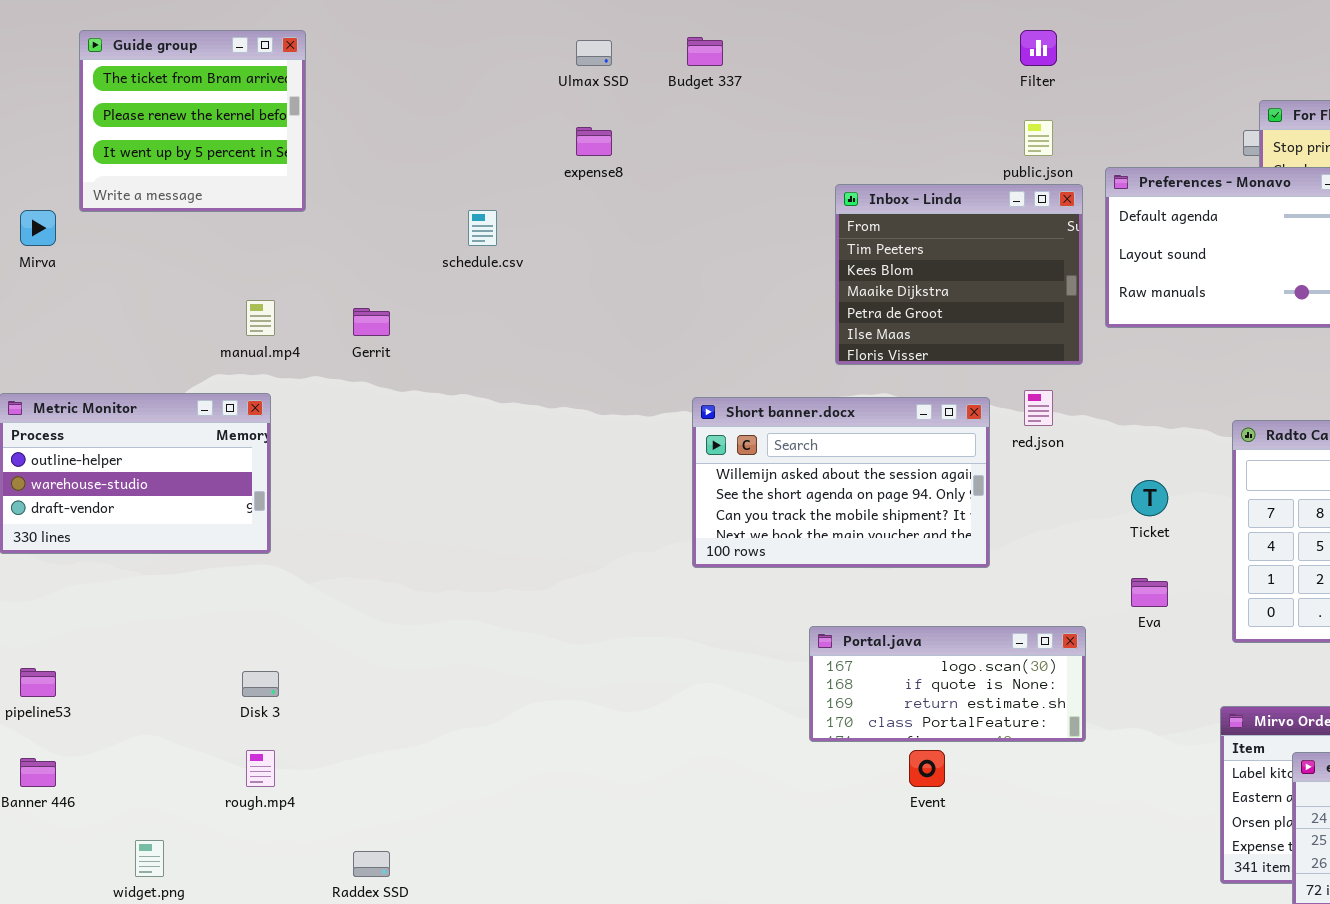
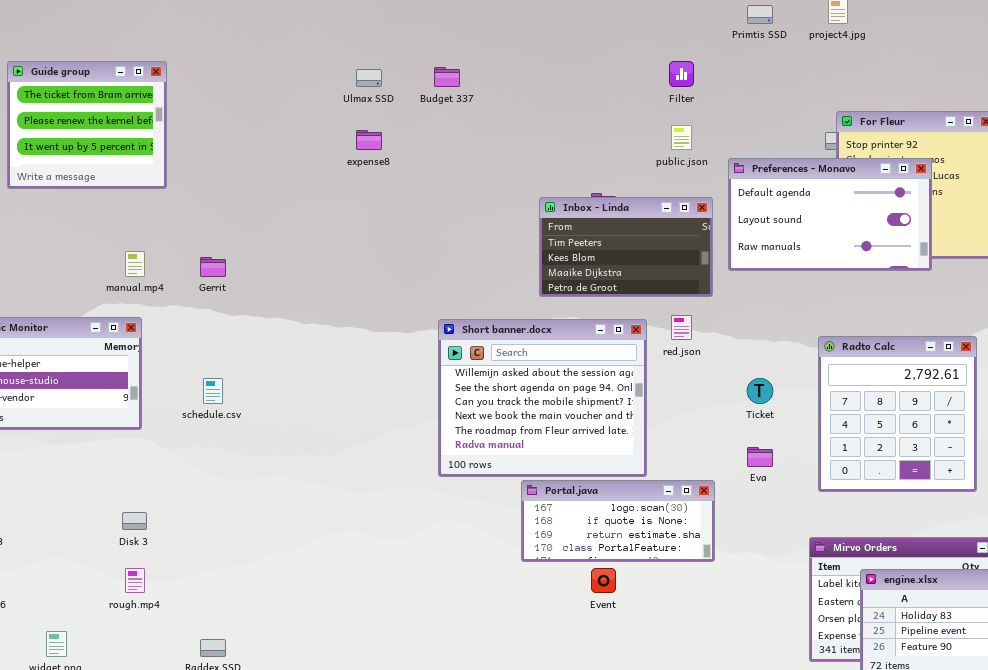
Inbox - Linda: [835,184,1083,365] -> [539,197,713,297], resized
schedule.csv: [468,210,497,246] -> [203,378,223,404], moved
Short banner.docx: [692,397,990,568] -> [438,319,647,477], resized

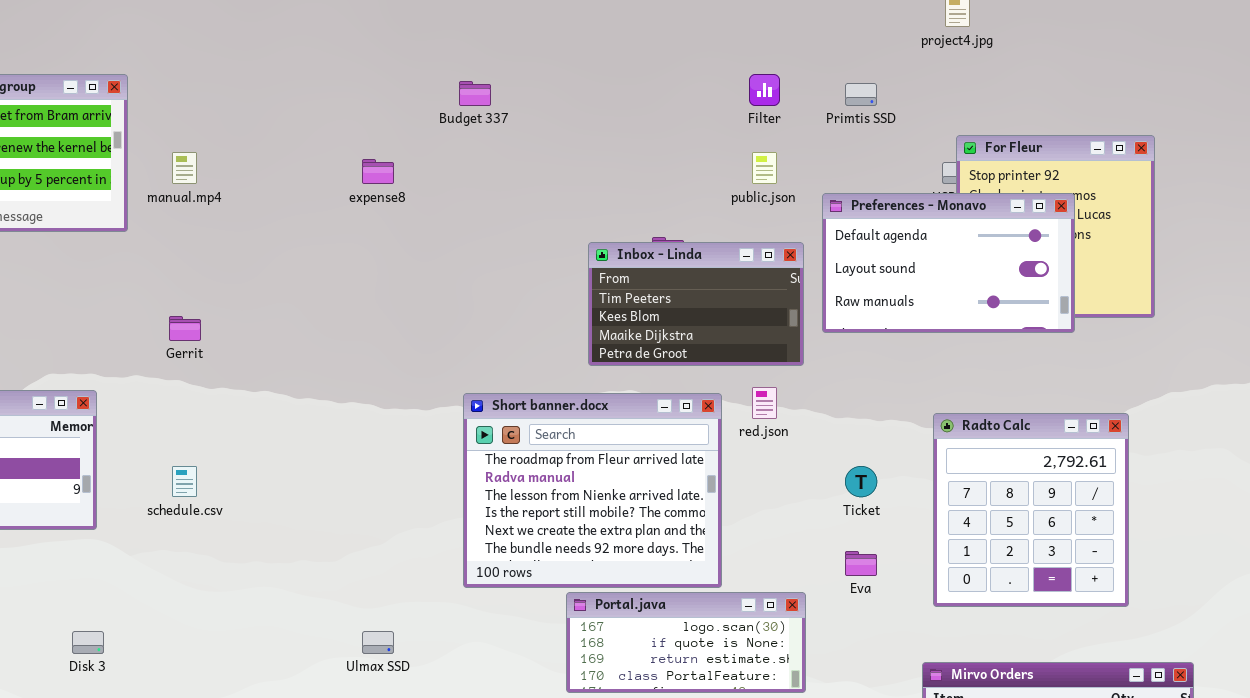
Primtis SSD: [747,5,773,24] -> [845,83,877,106], moved
Ulmax SSD: [356,69,382,87] -> [362,631,394,654], moved
manual.mp4: [125,251,145,277] -> [172,152,197,184], moved
Short banner.docx: [438,319,647,477] -> [463,393,722,588], scrolled down 4 rows

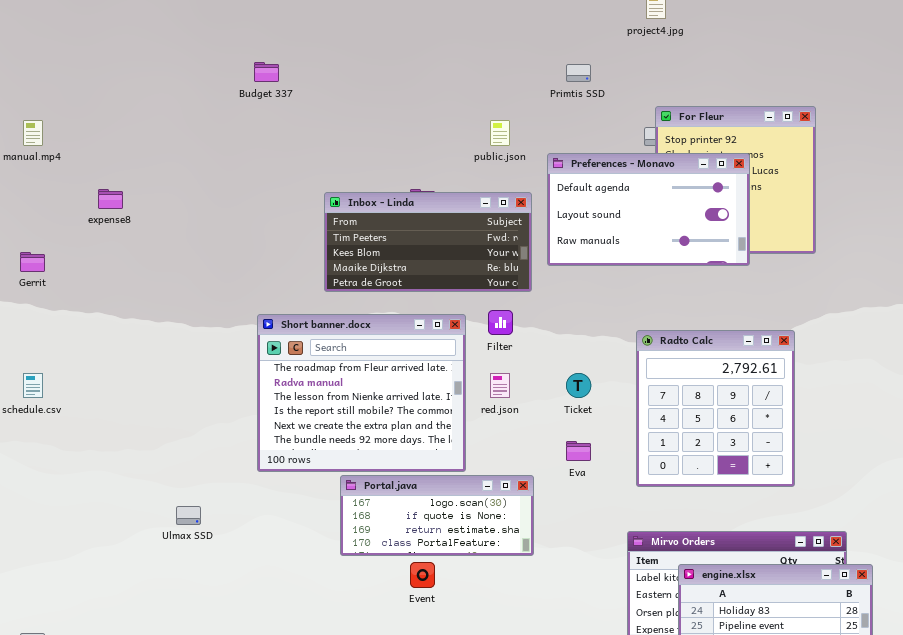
Filter: [749,74,780,106] -> [488,310,513,335], moved
expense8: [362,159,394,184] -> [98,189,123,209], moved
Inbox - Linda: [588,242,804,366] -> [324,192,532,292], resized
red.json: [752,387,777,419] -> [490,373,510,398], moved

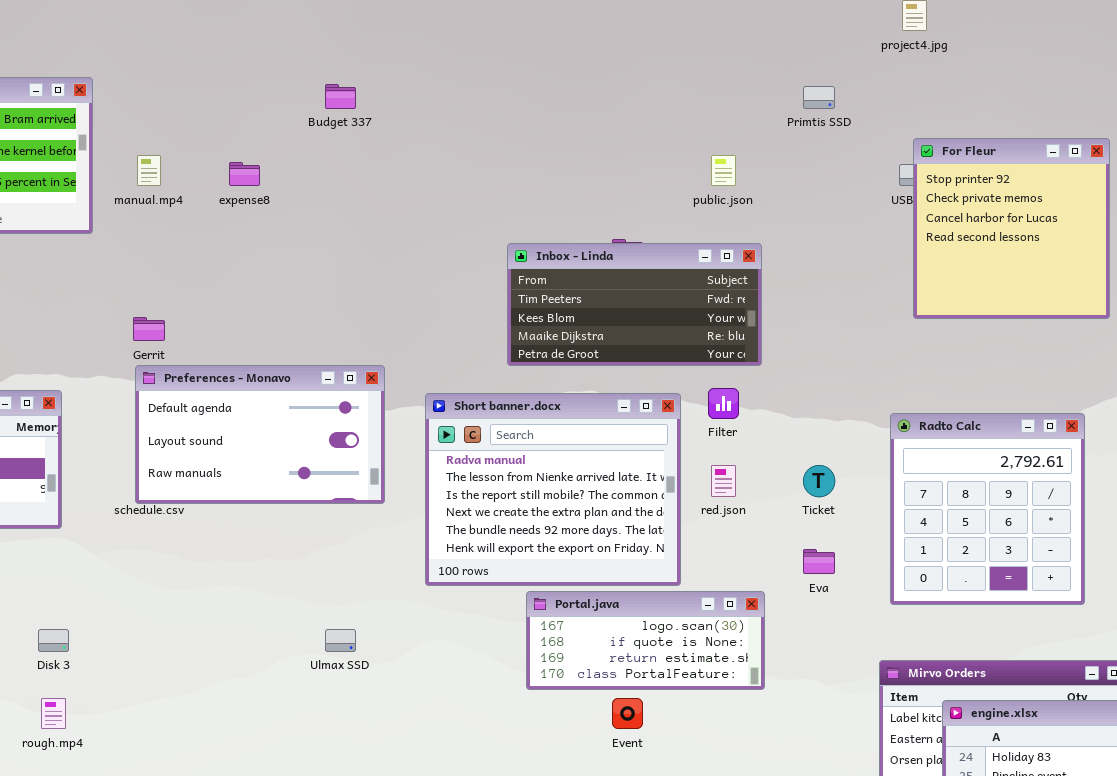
Budget 337: [254,62,279,82] -> [325,84,356,109], moved
Preferences - Monavo: [547,153,750,266] -> [135,365,385,504], moved
expense8: [98,189,123,209] -> [229,162,260,186], moved
Short banner.docx: [257,314,466,472] -> [425,393,681,586], scrolled down 1 row

